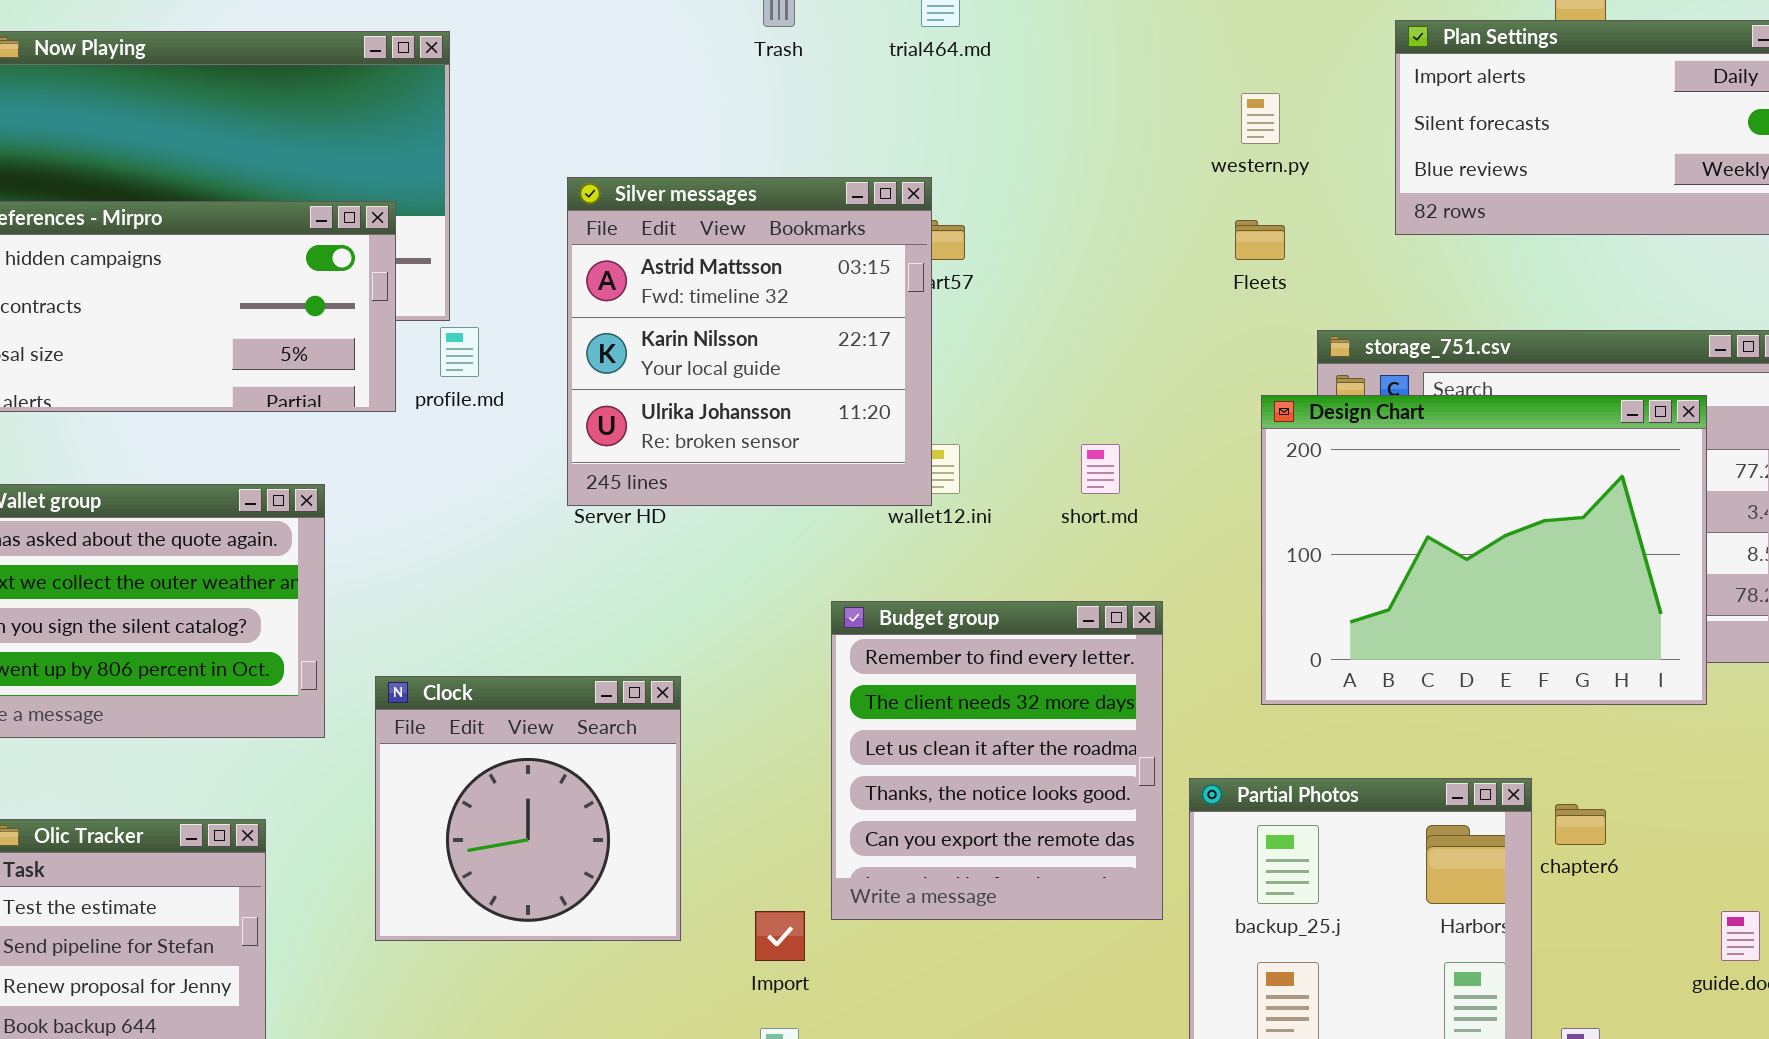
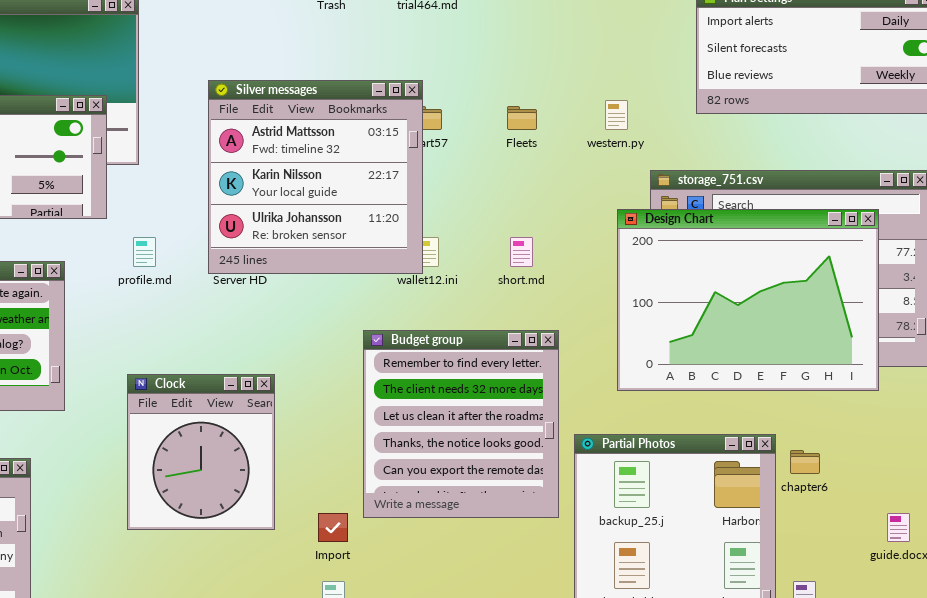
western.py: [1241,93,1280,144] -> [605,100,628,130], moved
Fleets: [1235,220,1285,260] -> [507,106,537,130], moved
profile.md: [440,327,479,377] -> [133,237,156,267], moved
Clock: [375,676,681,941] -> [127,374,275,530], resized

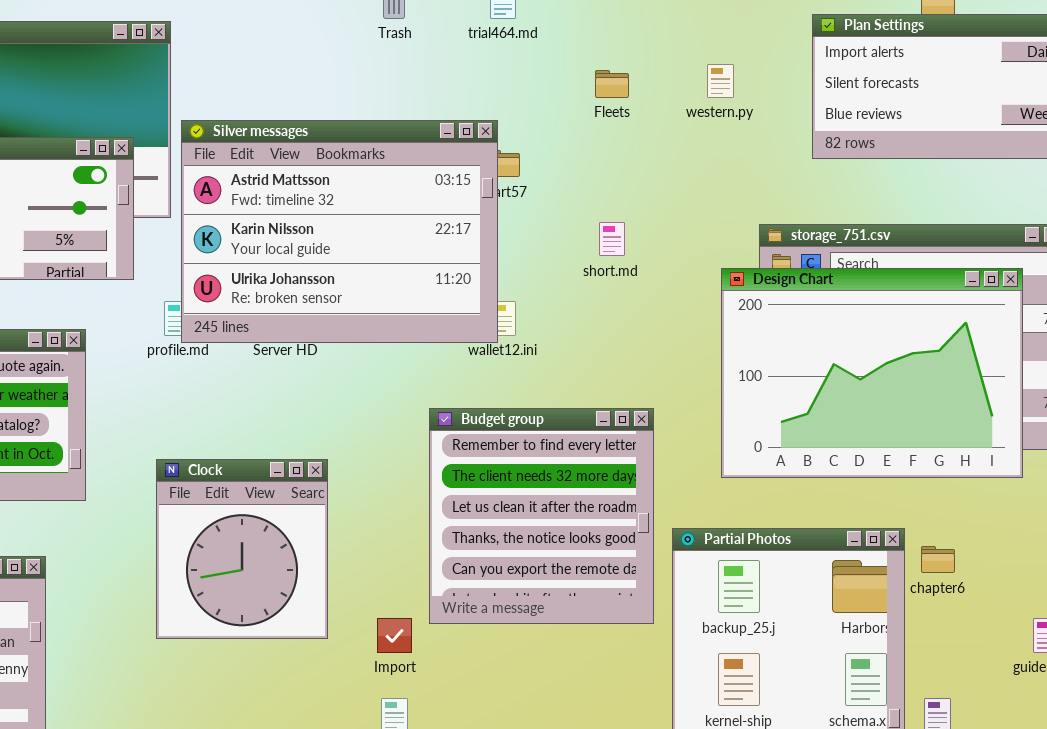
Silver messages: [208,80,423,274] -> [181,120,498,343], resized
western.py: [605,100,628,130] -> [707,64,734,98], moved
Fleets: [507,106,537,130] -> [595,70,629,98], moved
short.md: [510,237,533,267] -> [599,222,625,256], moved

